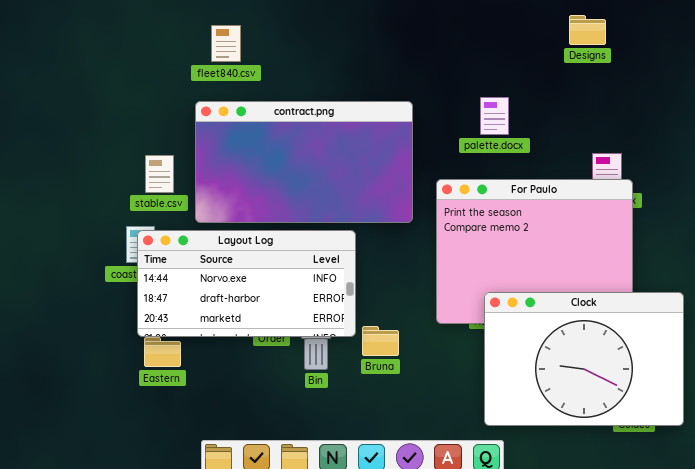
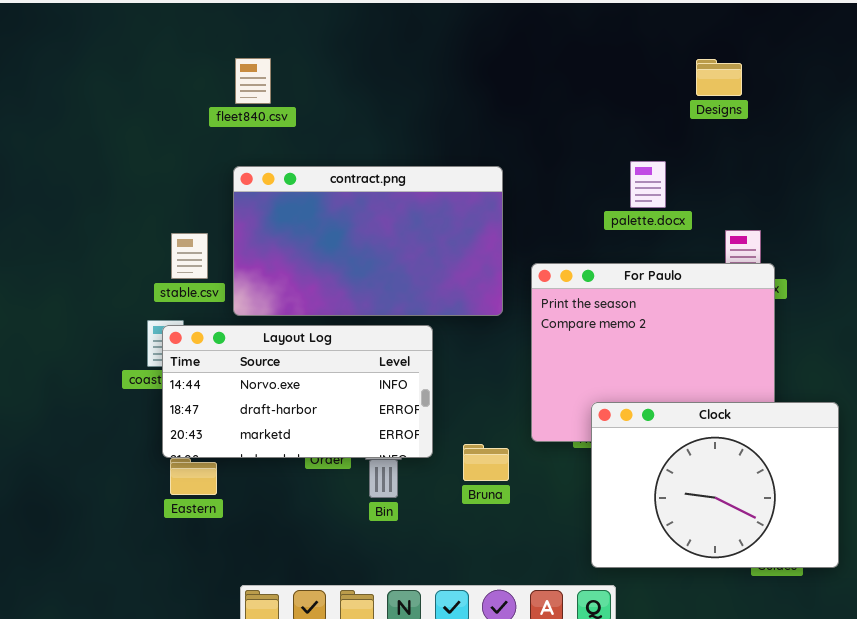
fleet840.csv: [211,25,241,62] -> [235,58,271,104], moved
palette.docx: [480,97,509,135] -> [630,161,666,208], moved
Bruna: [362,326,399,356] -> [463,444,509,481], moved

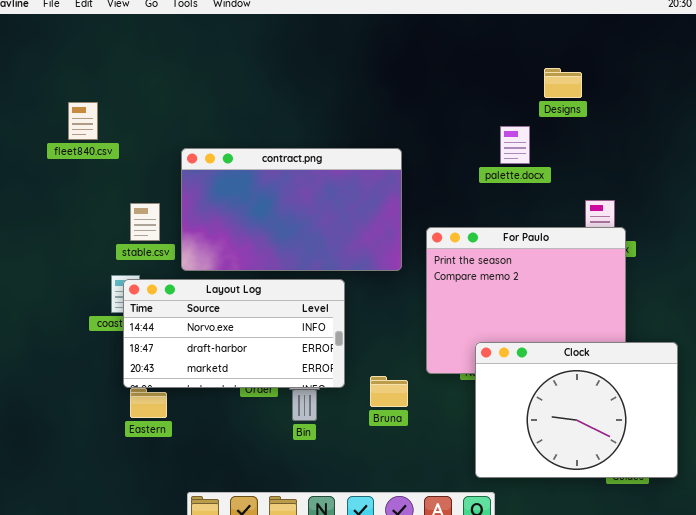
fleet840.csv: [235,58,271,104] -> [68,102,98,140], moved
Designs: [696,59,742,96] -> [544,68,582,98], moved
palette.docx: [630,161,666,208] -> [500,126,530,164], moved

